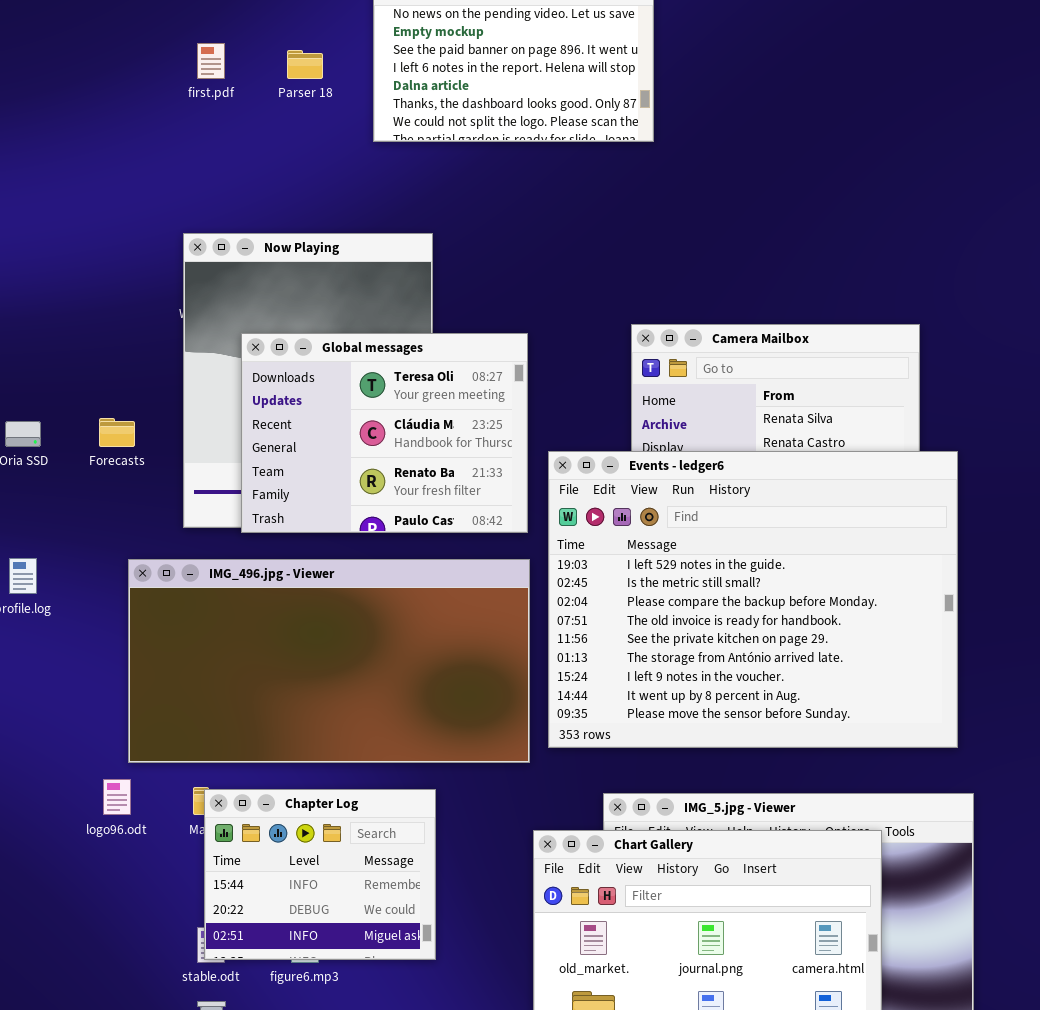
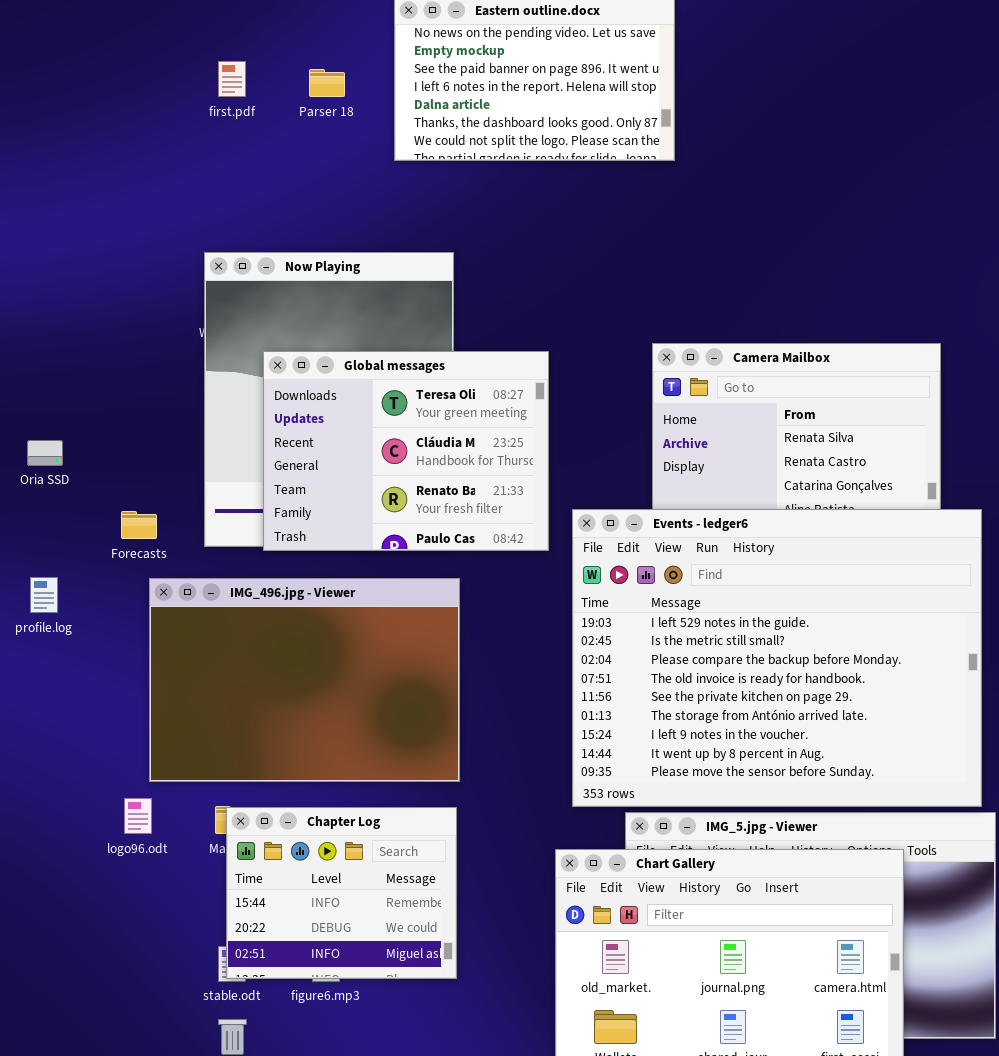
Forecasts: [99,418,135,447] -> [121,511,157,539], moved
Events - ledger6: [548,451,958,748] -> [572,509,982,807], moved
IMG_496.jpg - Viewer: [128,559,530,763] -> [149,578,460,782], resized

